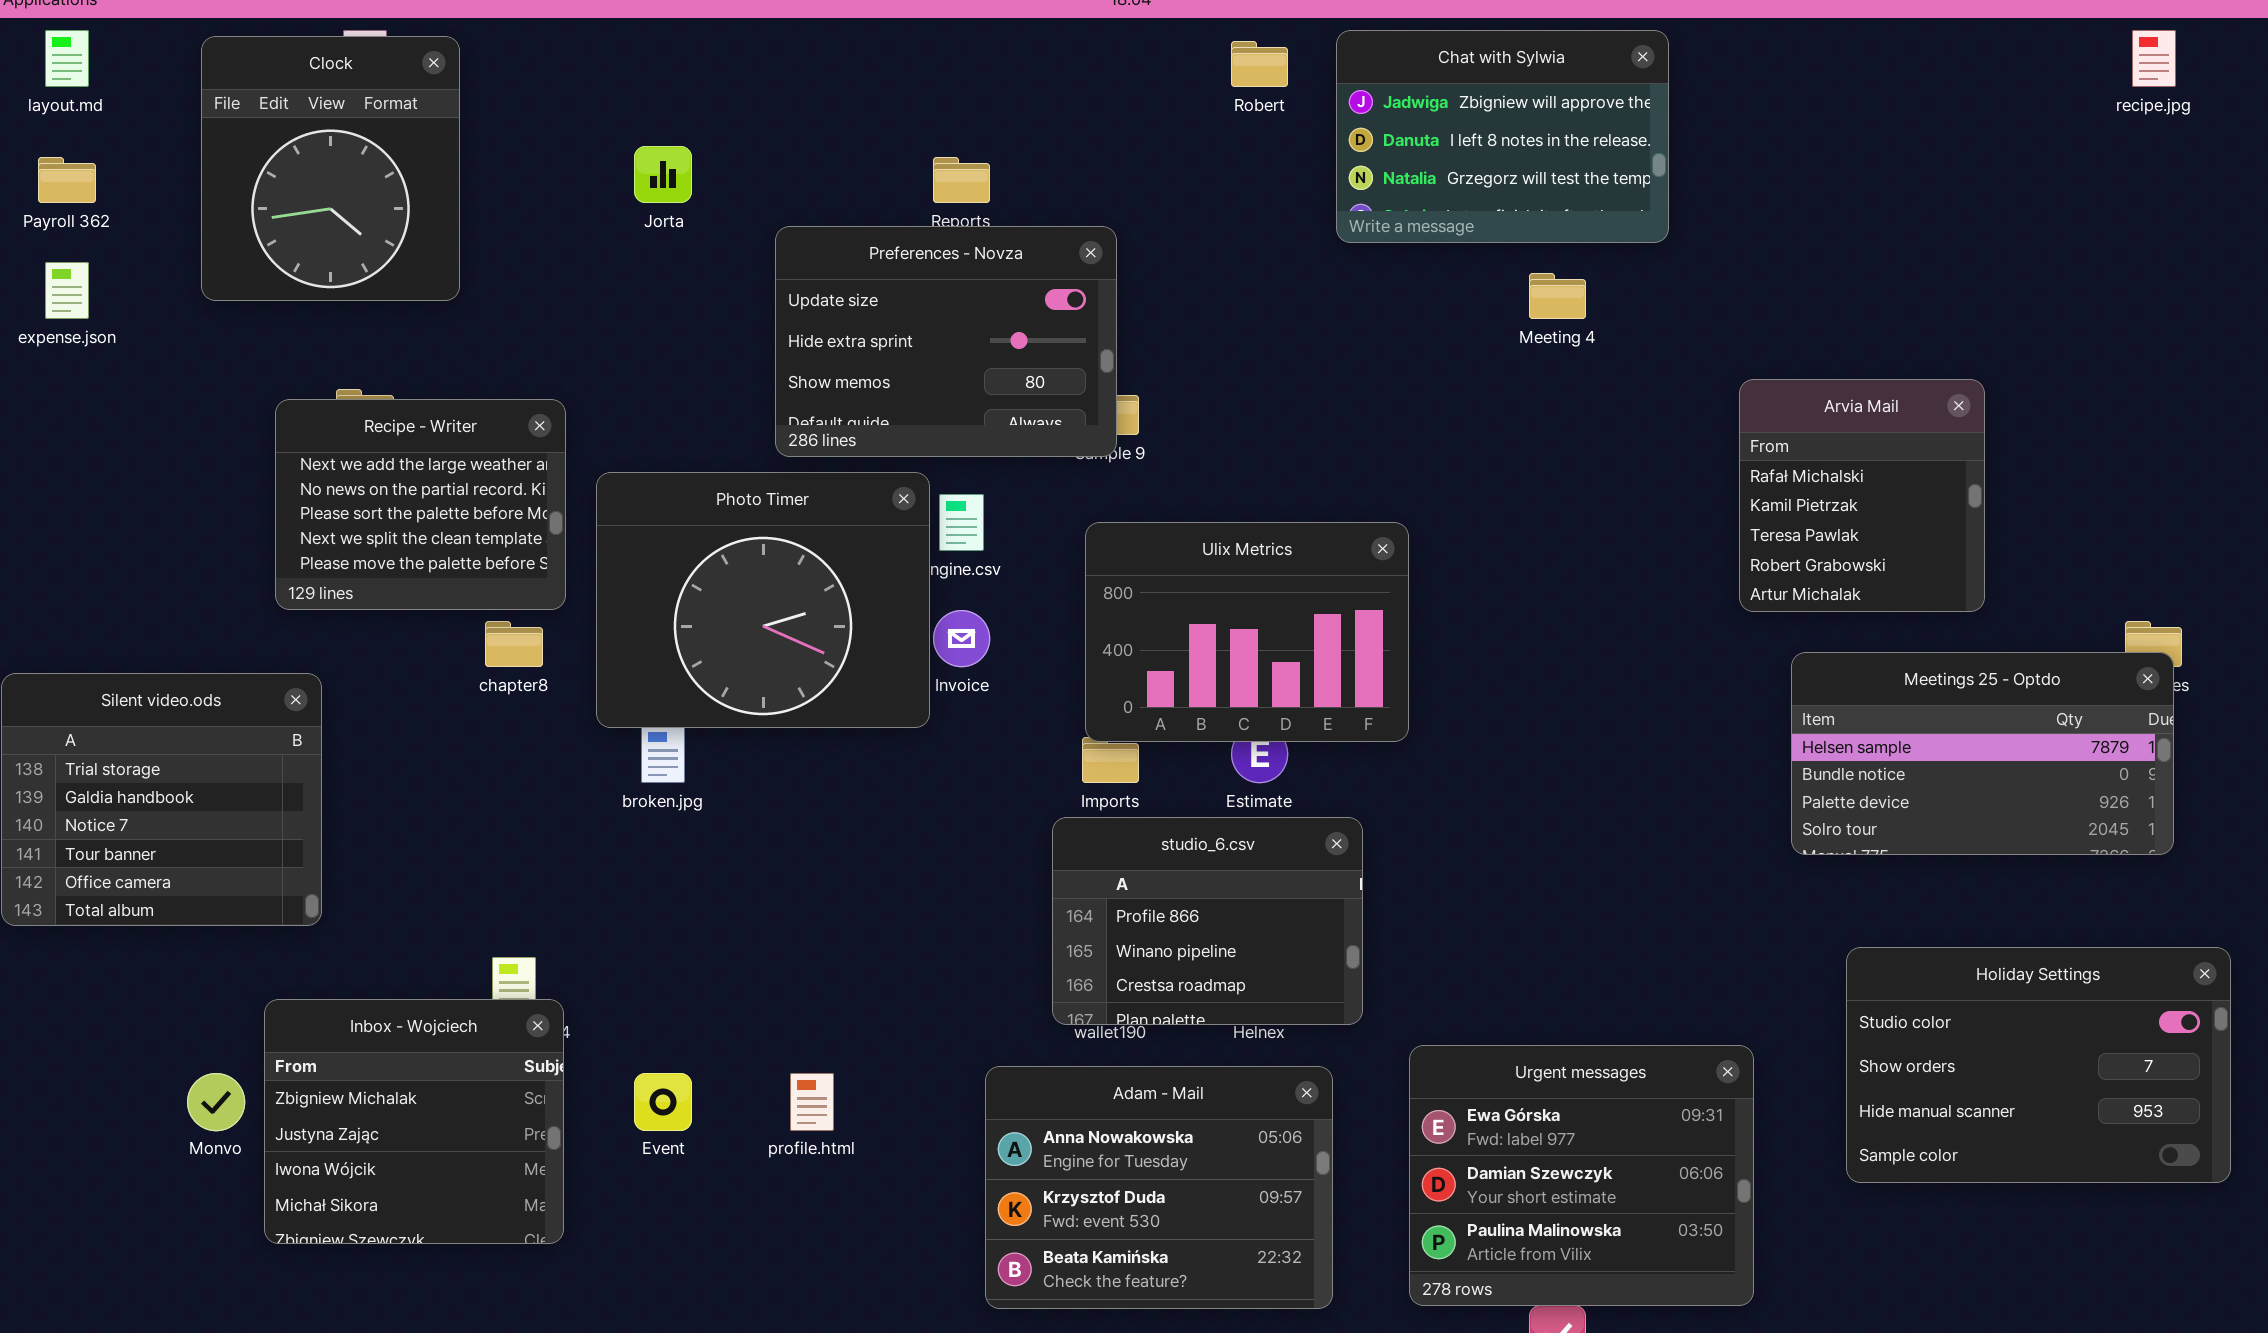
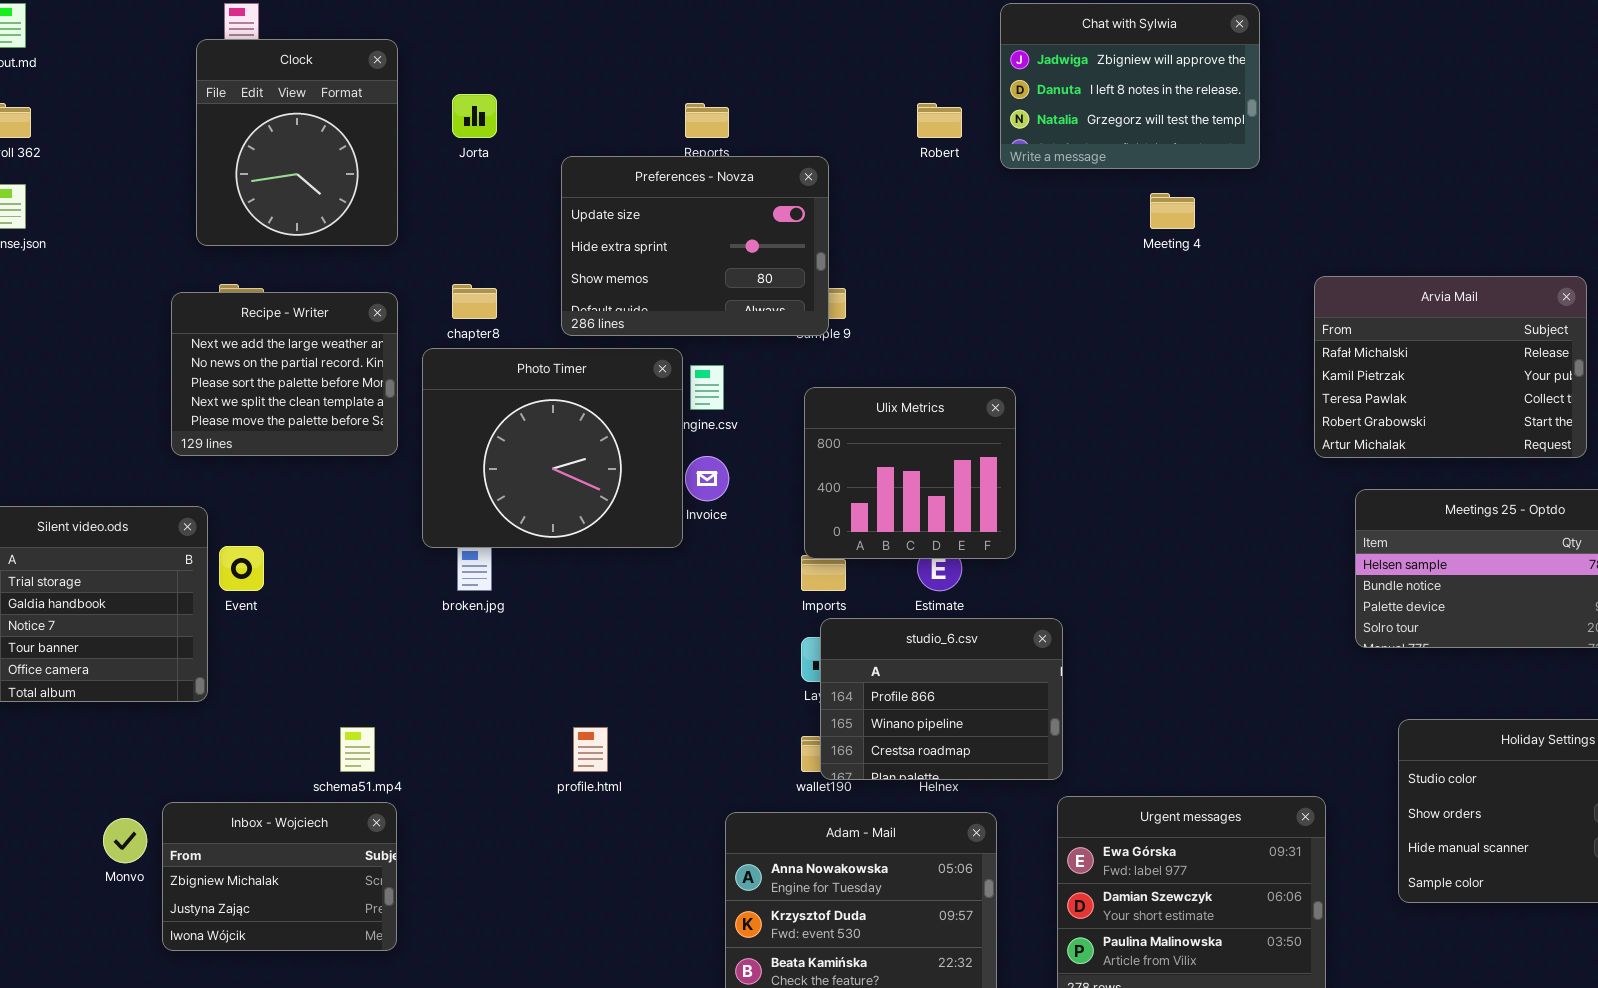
Clock: [201,36,460,301] -> [196,39,398,246], moved
Robert: [1231,41,1288,87] -> [917,103,962,138], moved
Arvia Mail: [1739,379,1985,612] -> [1314,276,1587,458], resized
Ulix Metrics: [1085,522,1409,742] -> [804,387,1016,559], resized
chapter8: [485,621,543,667] -> [452,284,497,319], moved
studio_6.csv: [1052,817,1363,1025] -> [820,618,1063,780], moved
Inbox - Wojciech: [264,999,564,1244] -> [162,802,397,951], resized
Event: [634,1073,692,1131] -> [219,546,264,591], moved
profile.html: [790,1073,834,1131] -> [573,727,608,772], moved

